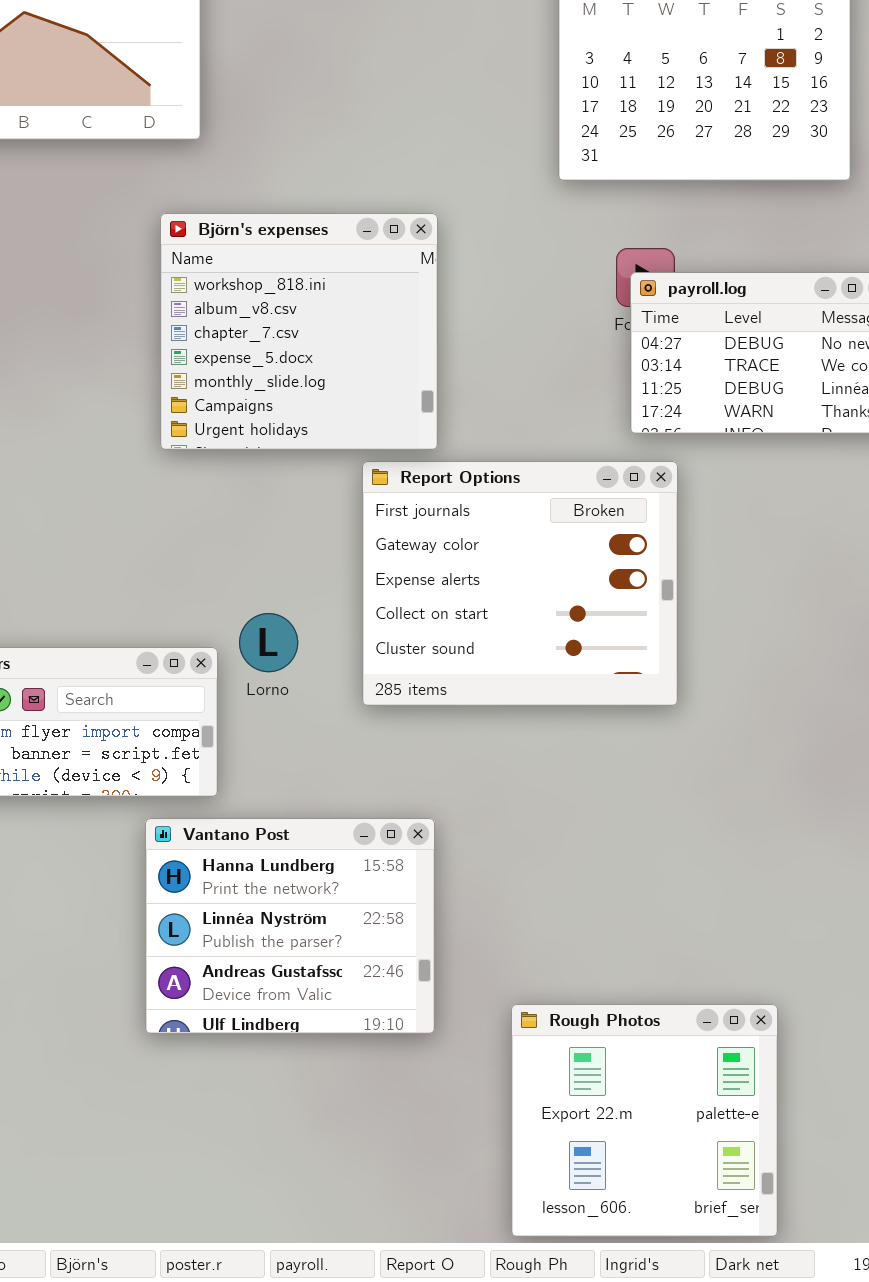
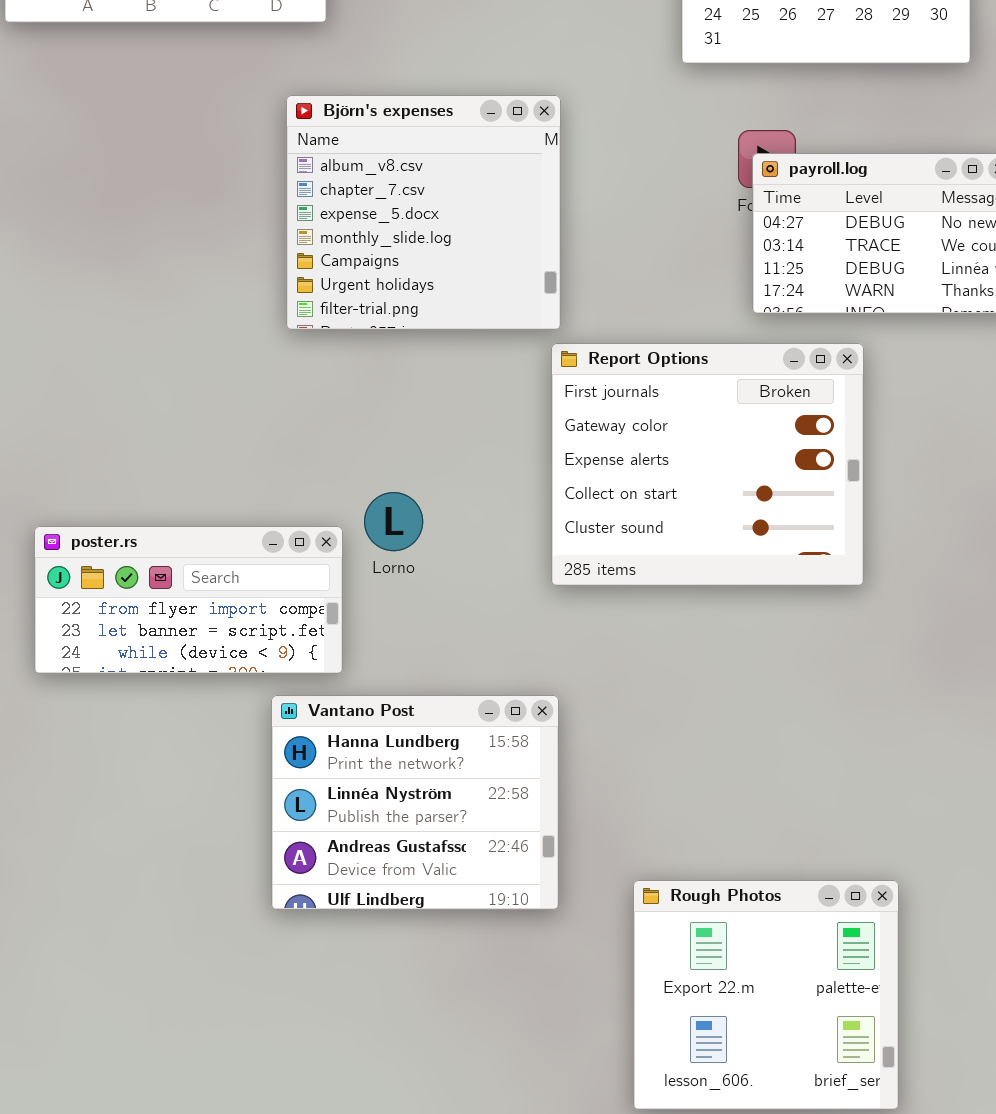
Björn's expenses: [160,213,438,450] -> [286,95,561,330], scrolled down 1 row
Report Options: [362,461,678,706] -> [551,343,864,586], moved

